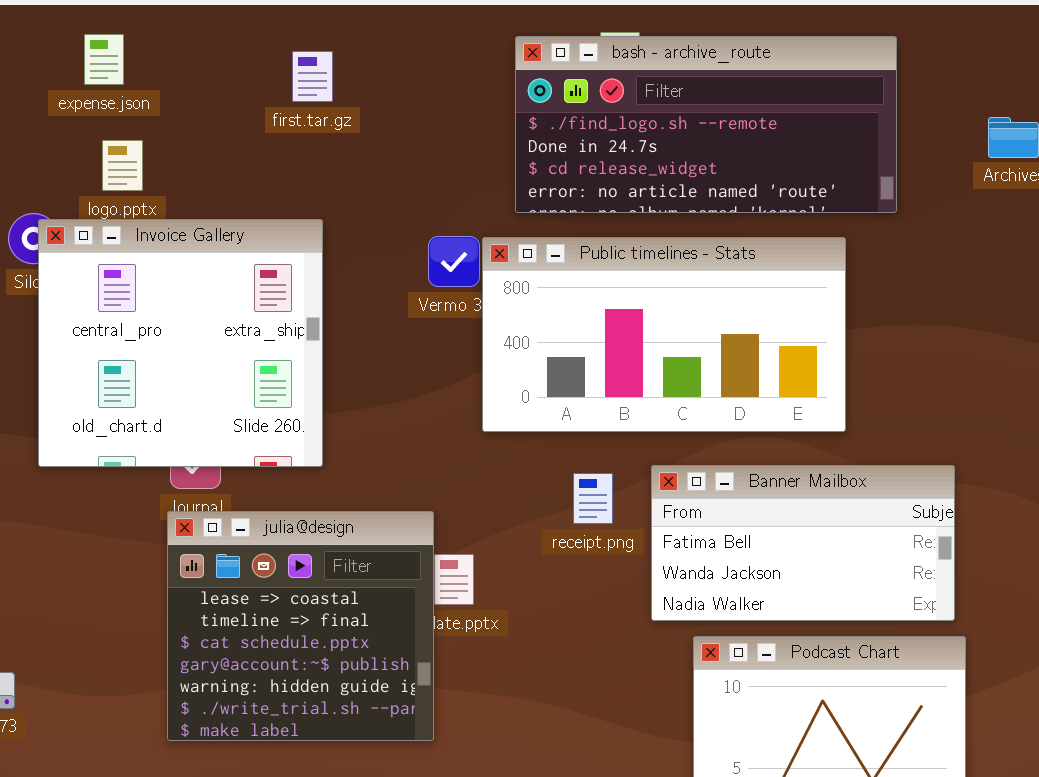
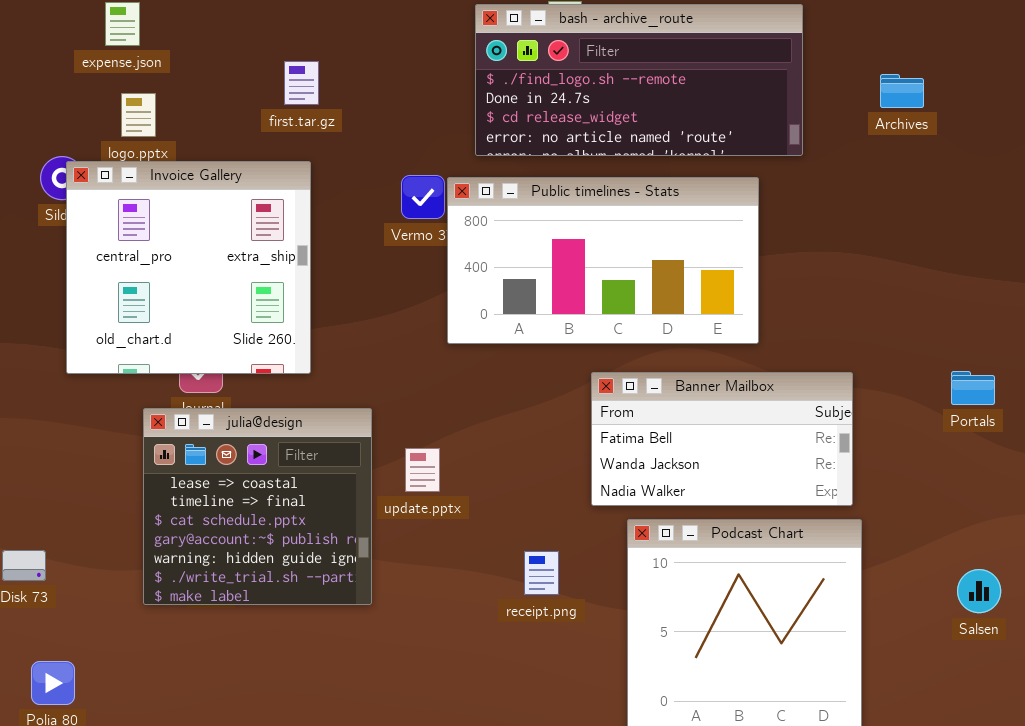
first.tar.gz: [292,51,333,102] -> [284,61,319,105], moved
receipt.png: [573,473,613,524] -> [524,551,559,595], moved
julia@design: [167,511,434,741] -> [143,408,372,605], moved

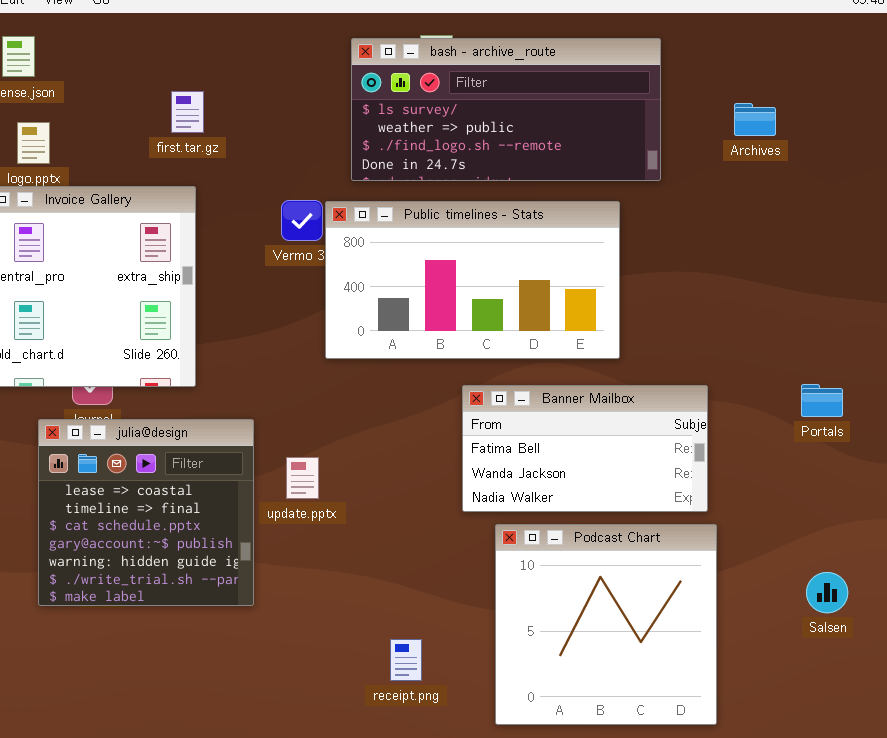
bash - archive_route: [475,4,803,156] -> [351,38,661,181], scrolled up 2 rows
receipt.png: [524,551,559,595] -> [390,639,422,681], moved

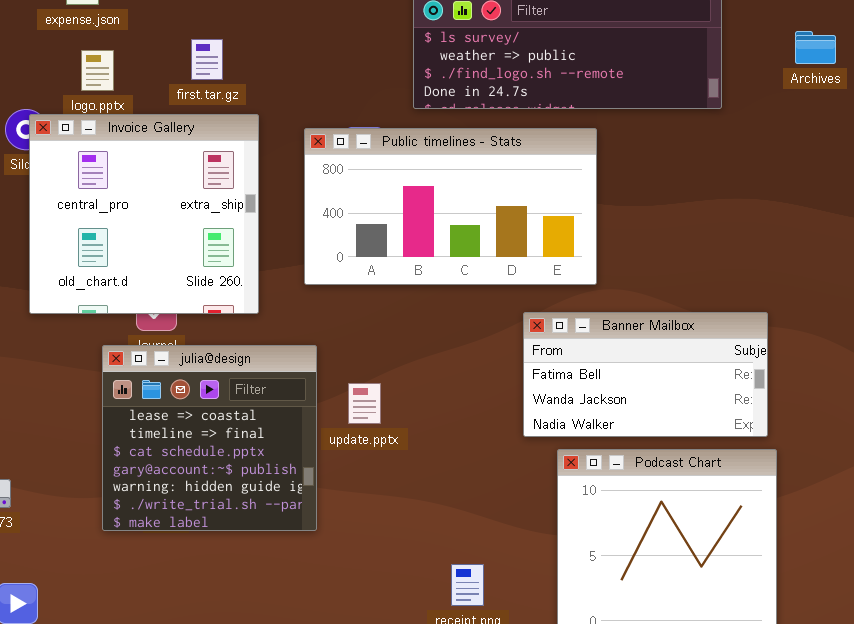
first.tar.gz: [171,91,204,133] -> [191,39,223,80], moved
Public timelines - Stats: [325,201,620,359] -> [304,128,597,285], moved

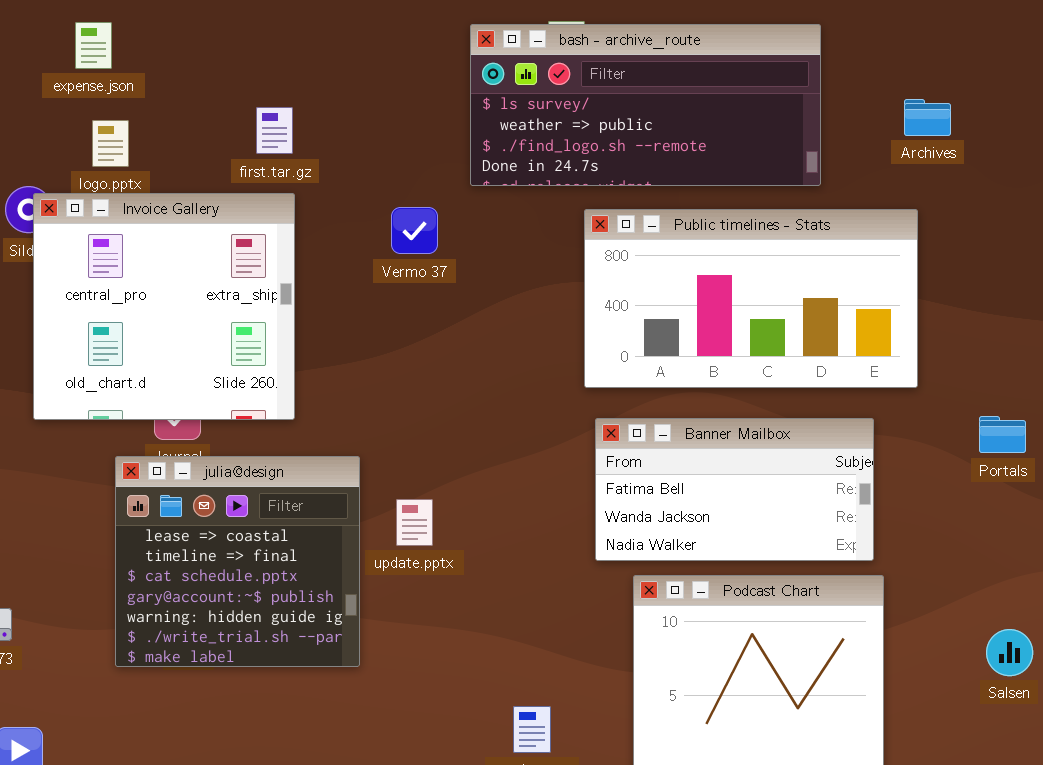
first.tar.gz: [191,39,223,80] -> [256,107,293,154], moved
Public timelines - Stats: [304,128,597,285] -> [584,209,918,388], moved

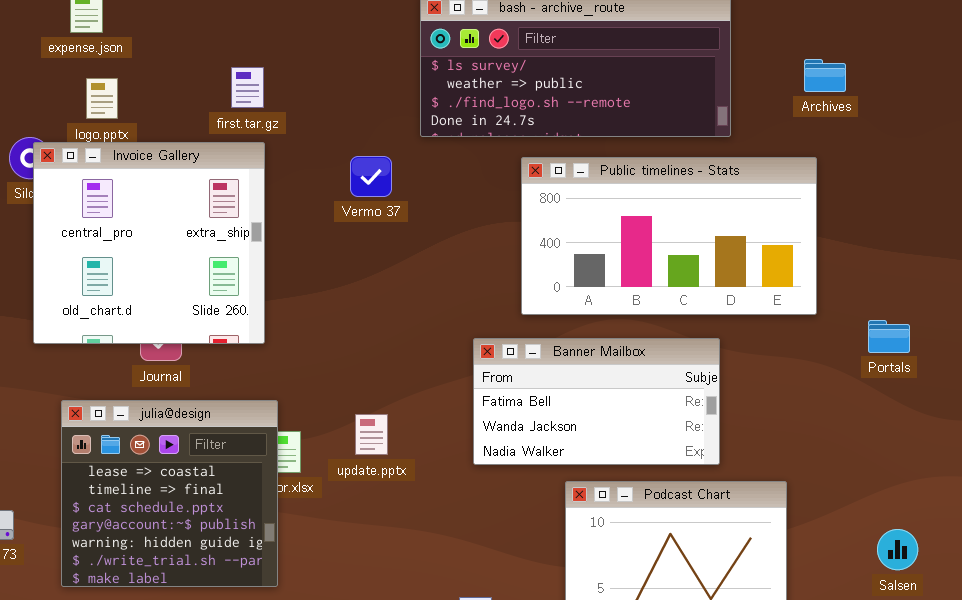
Portals: [979,416,1026,453] -> [868,320,910,353], moved
Banner Mailbox: [595,418,874,561] -> [473,338,720,465], moved
julia@design: [115,456,360,667] -> [61,400,278,587], moved

